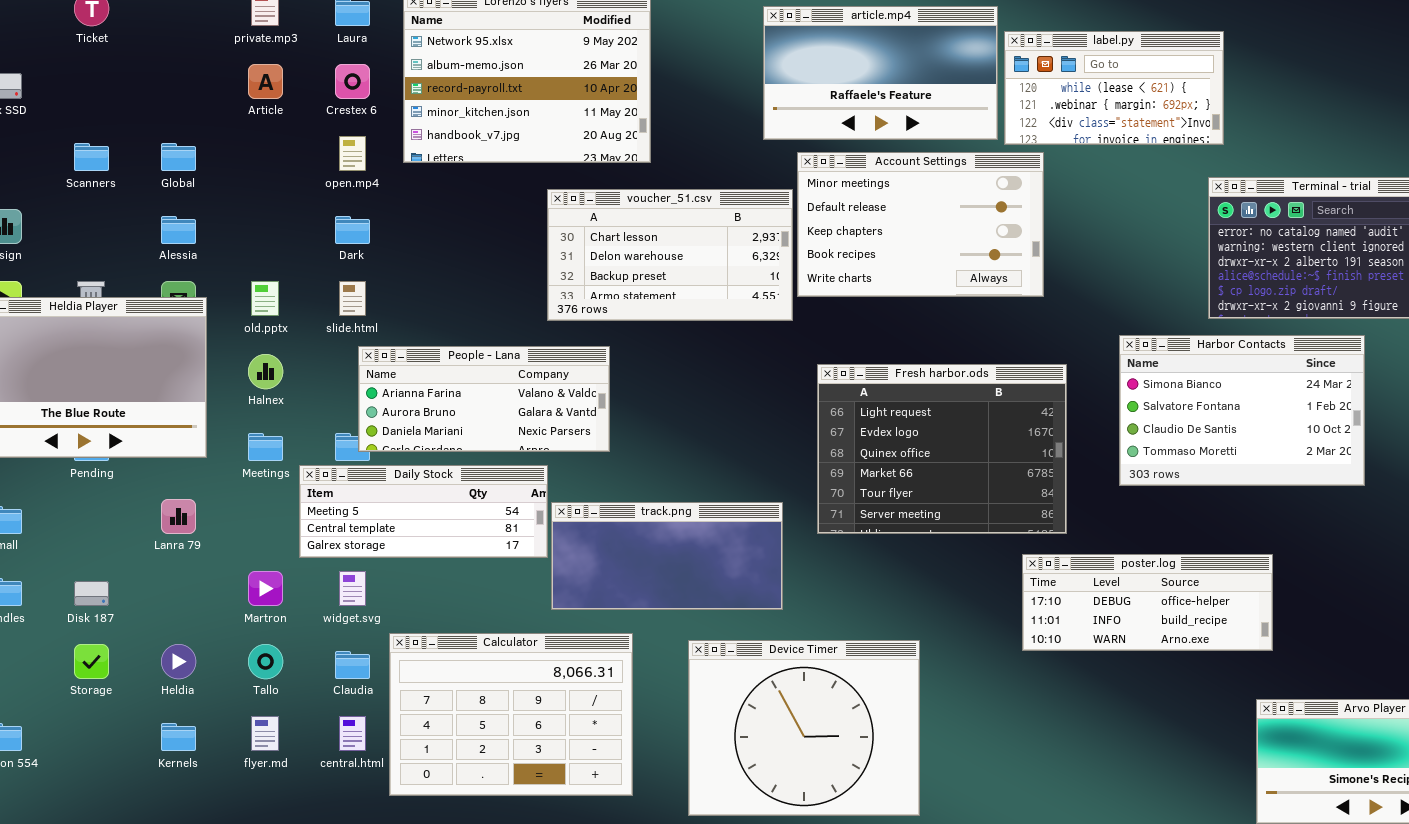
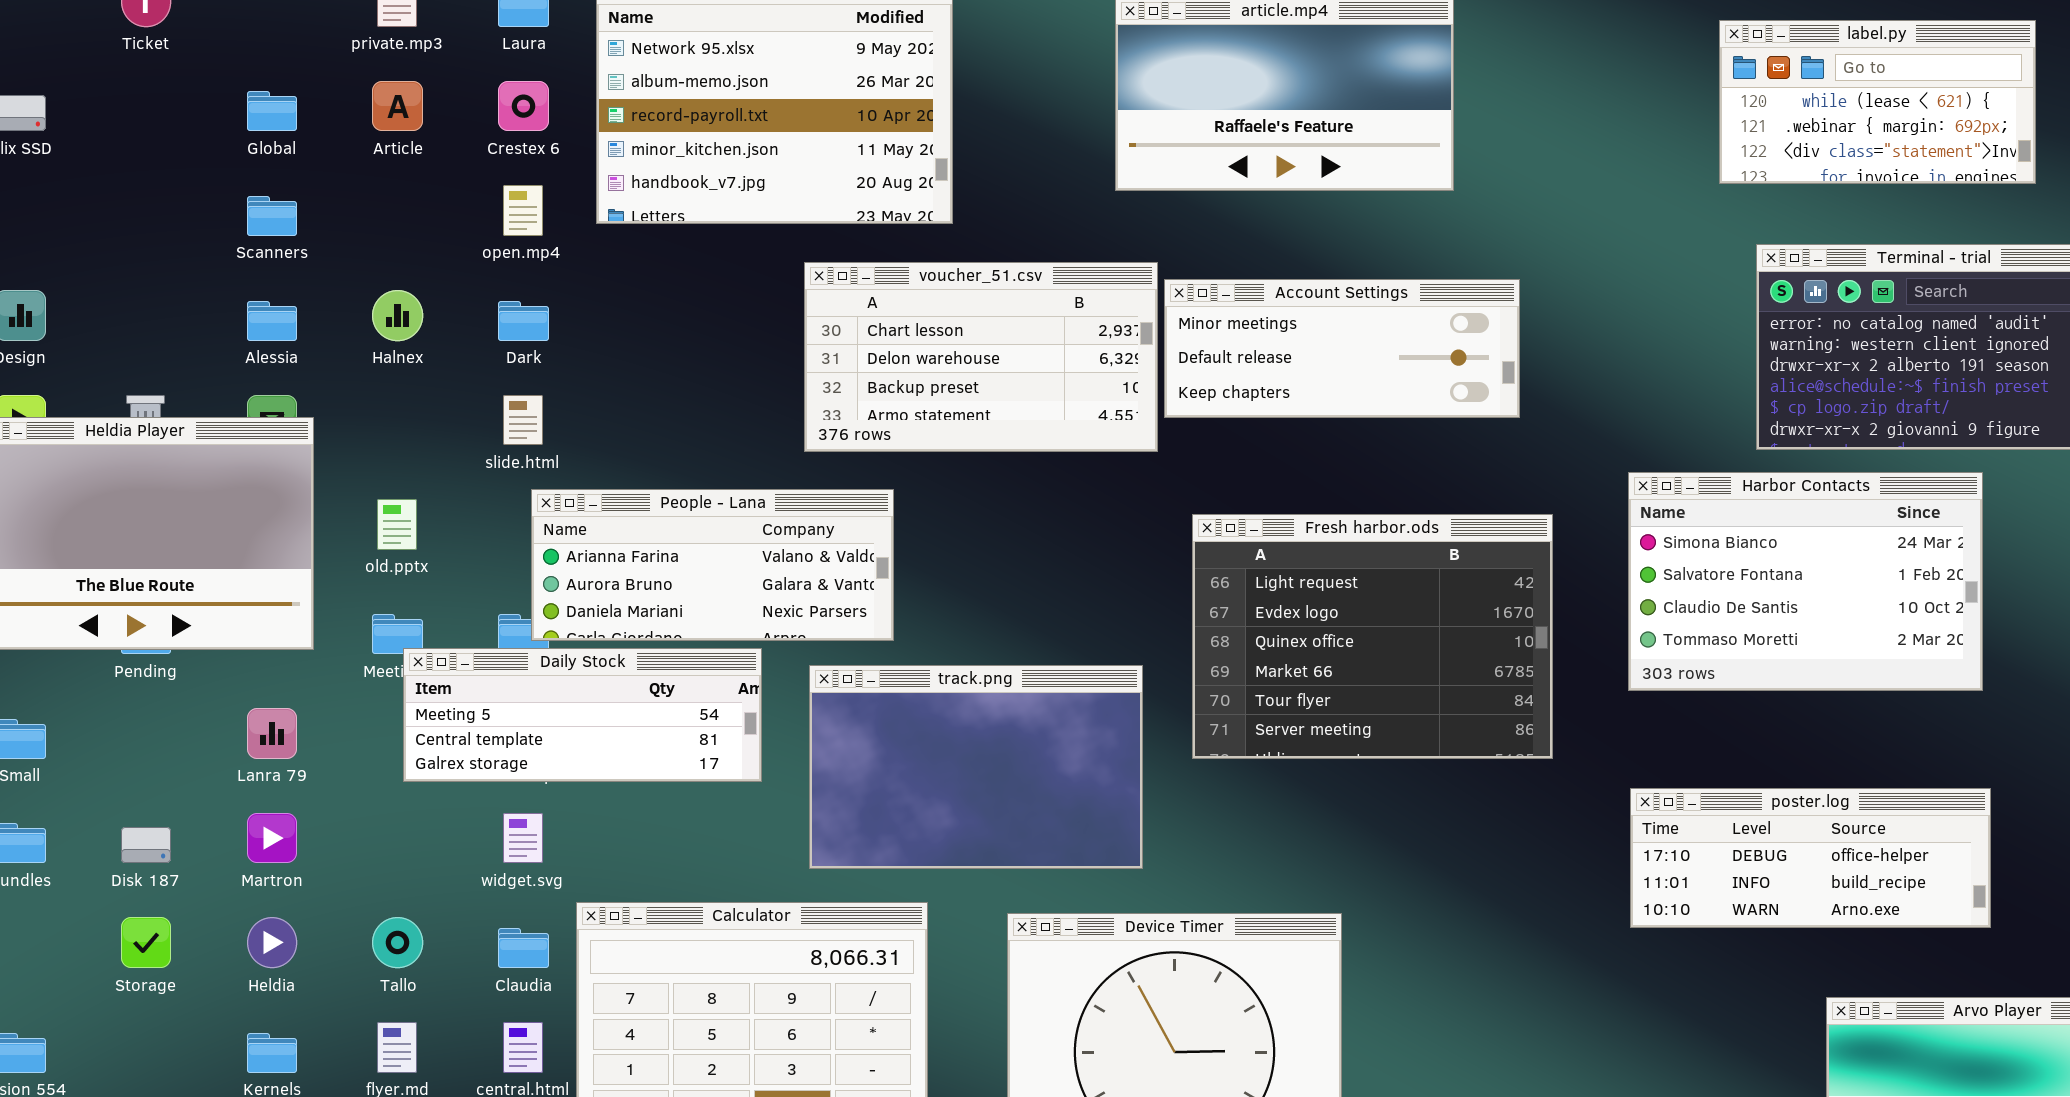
label.py: [1004,31,1224,145] -> [1719,20,2036,184], moved
Scanners: [74,143,109,171] -> [247,196,297,236], moved
Global: [161,143,196,171] -> [247,91,297,131], moved
Account Settings: [797,152,1044,297] -> [1164,279,1520,418], resized
old.pptx: [251,281,279,316] -> [377,499,417,550], moved
Halnex: [248,354,283,389] -> [372,290,423,341], moved
Daily Stock: [299,465,548,558] -> [403,648,762,782], moved
track.png: [551,502,783,610] -> [809,665,1143,869], resized
poster.log: [1022,554,1273,651] -> [1630,788,1991,928], moved
Martron: [248,571,283,606] -> [247,813,297,863], moved

